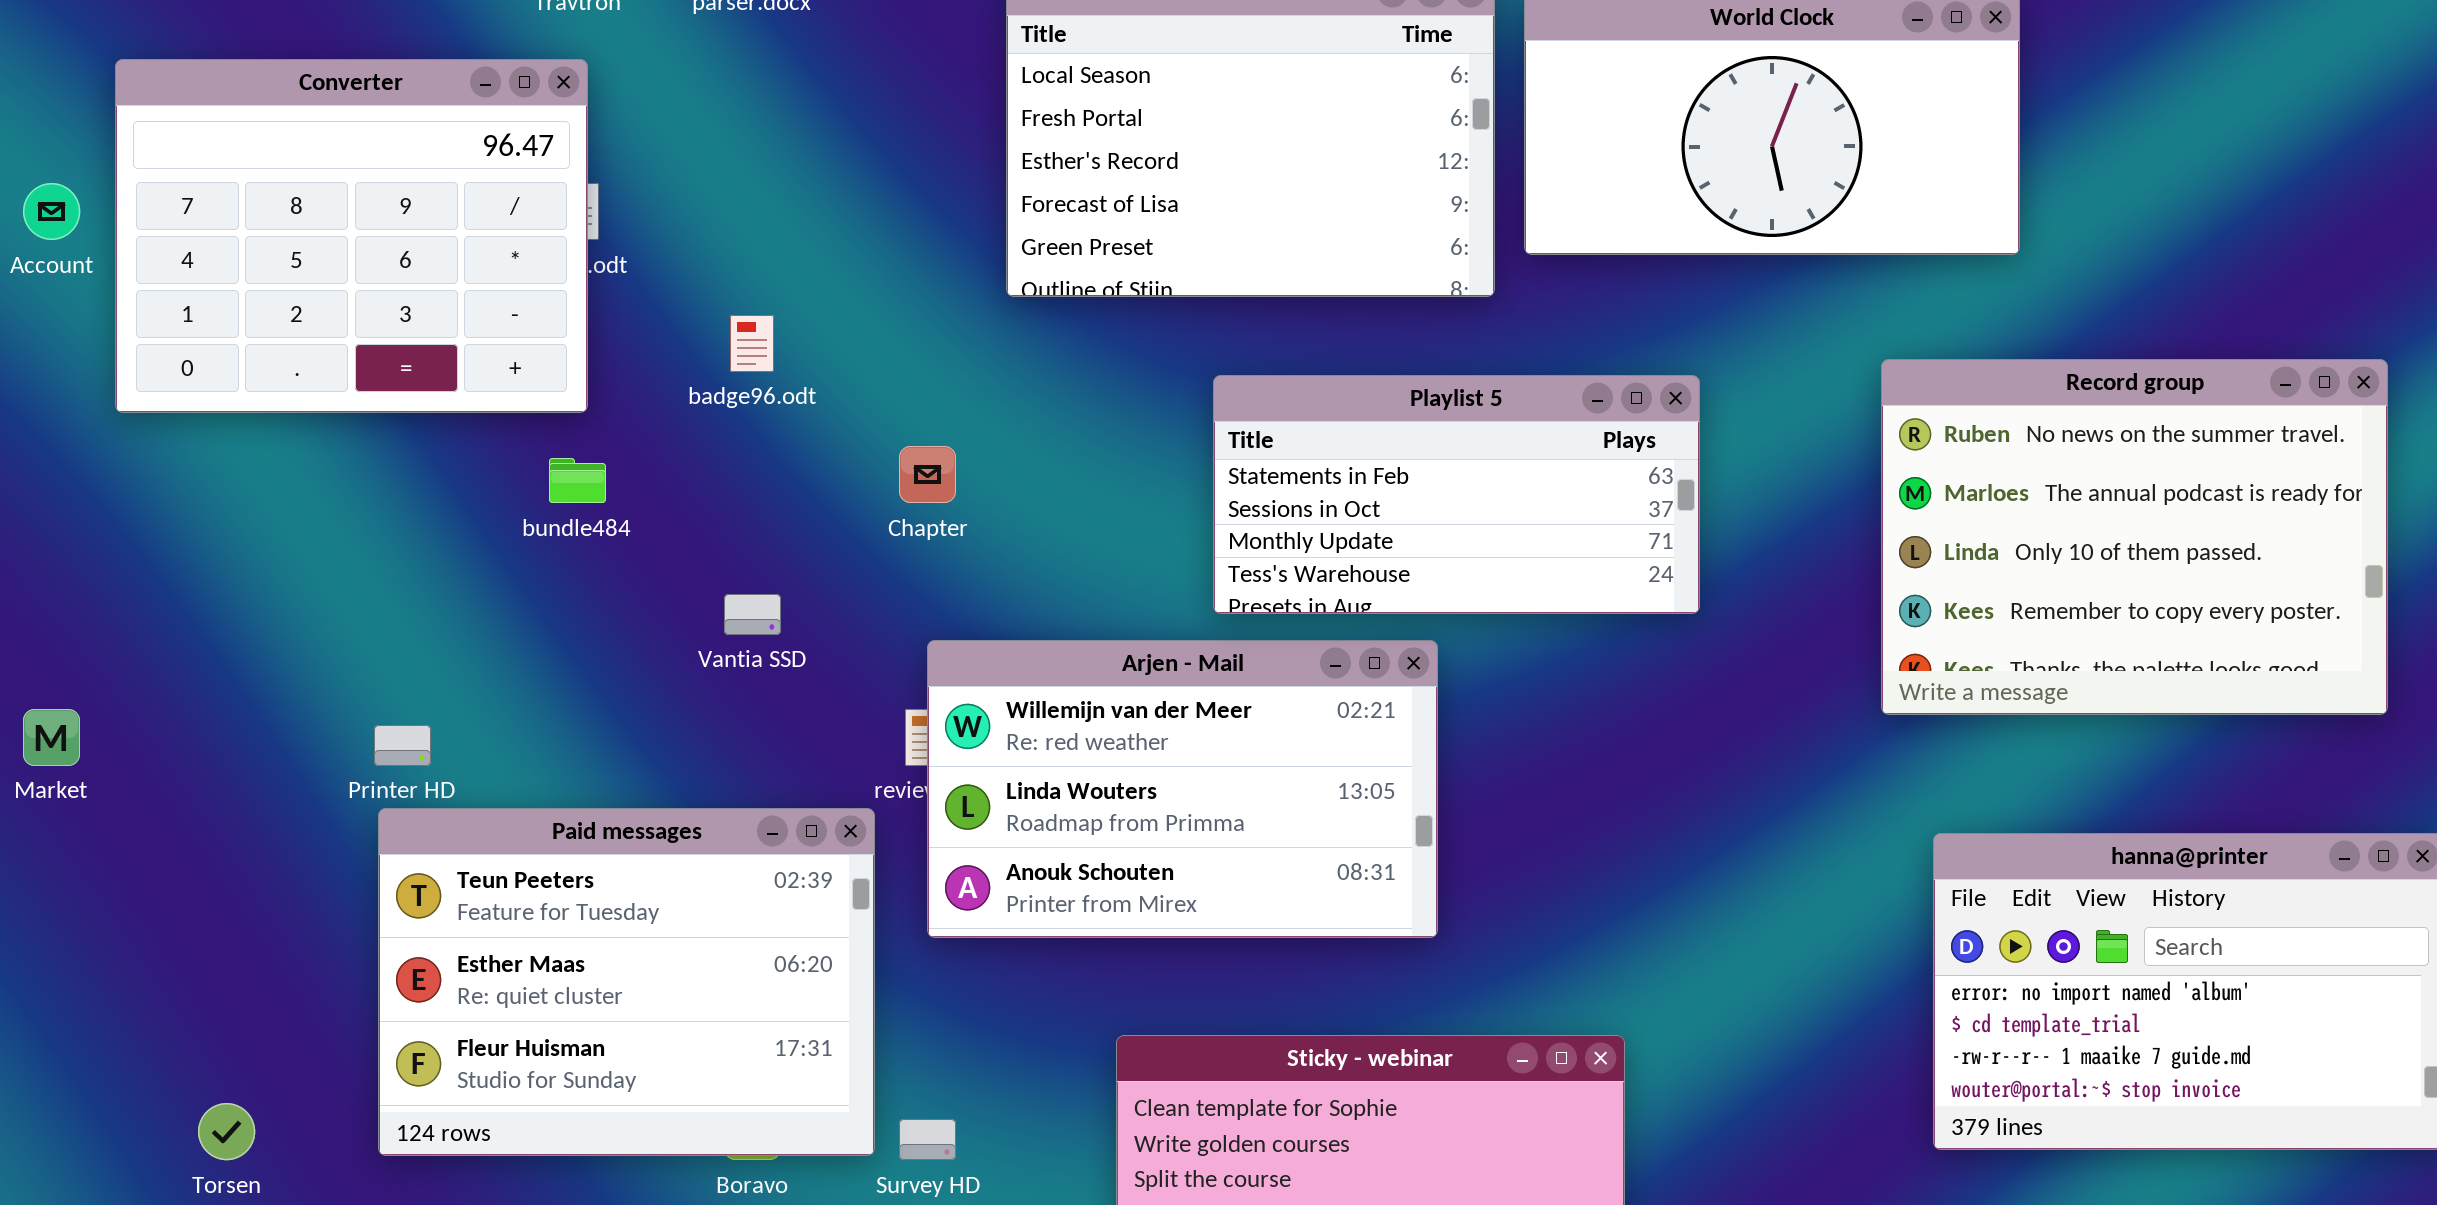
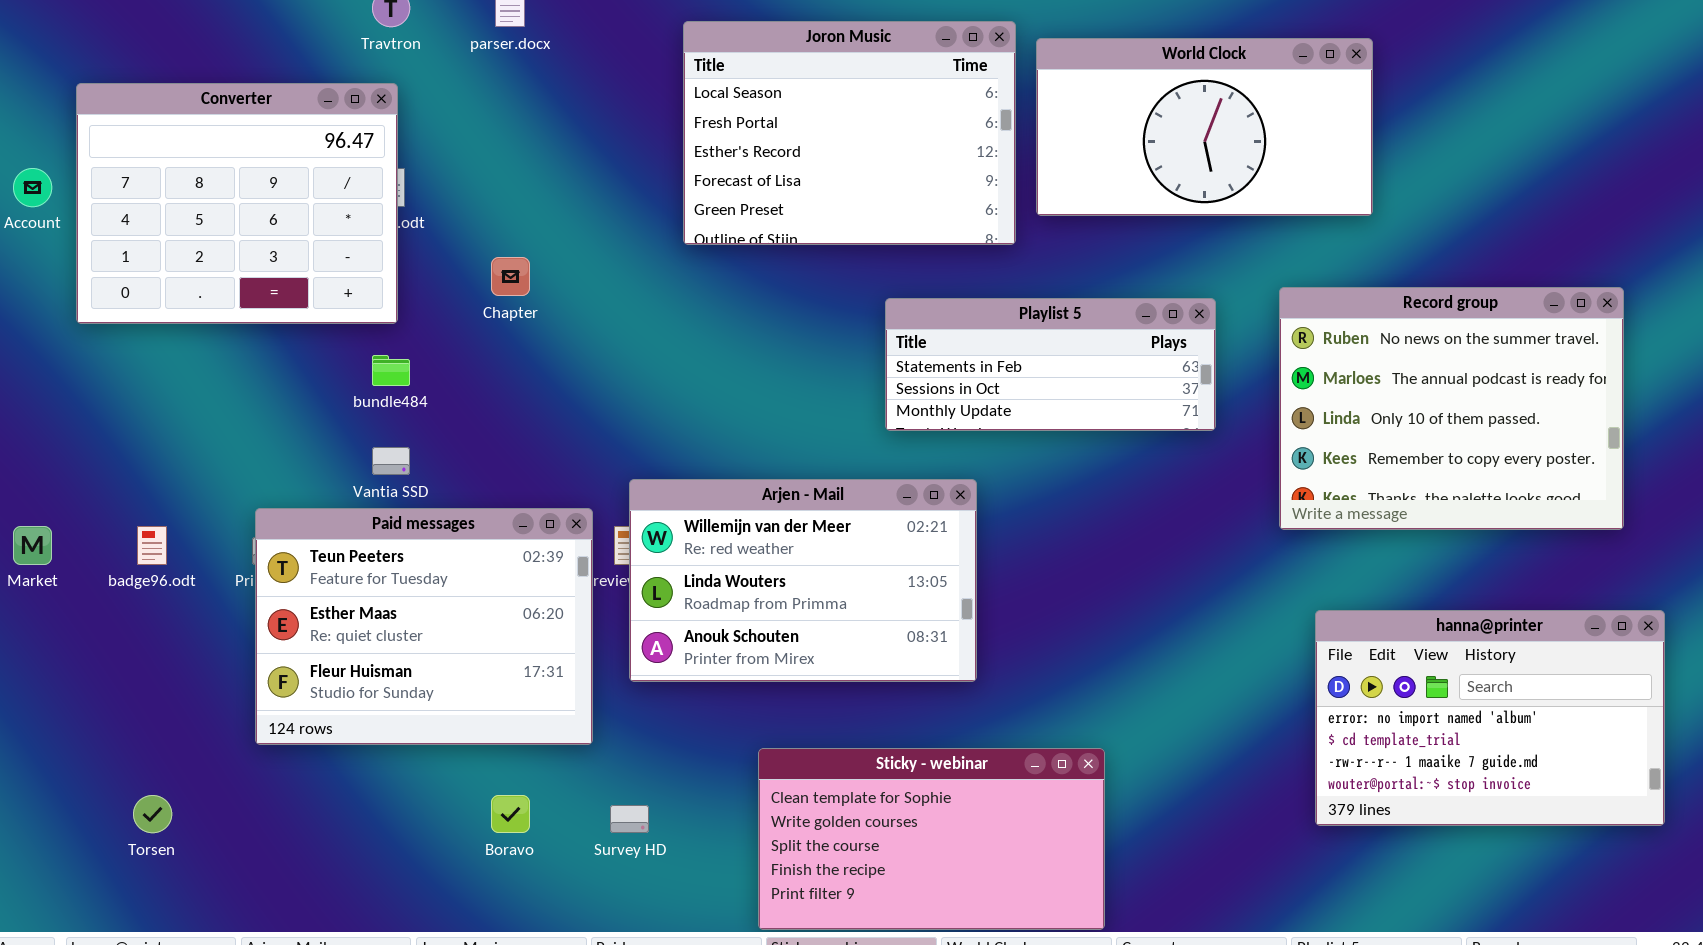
badge96.odt: [730,315,774,372] -> [137,526,167,565], moved
Playlist 5: [1213,375,1700,614] -> [885,298,1216,431], moved, resized
Chapter: [899,446,956,503] -> [491,257,530,296], moved
Vantia SSD: [724,594,781,635] -> [372,447,410,475], moved
Paid messages: [378,808,875,1156] -> [255,508,593,745], moved

